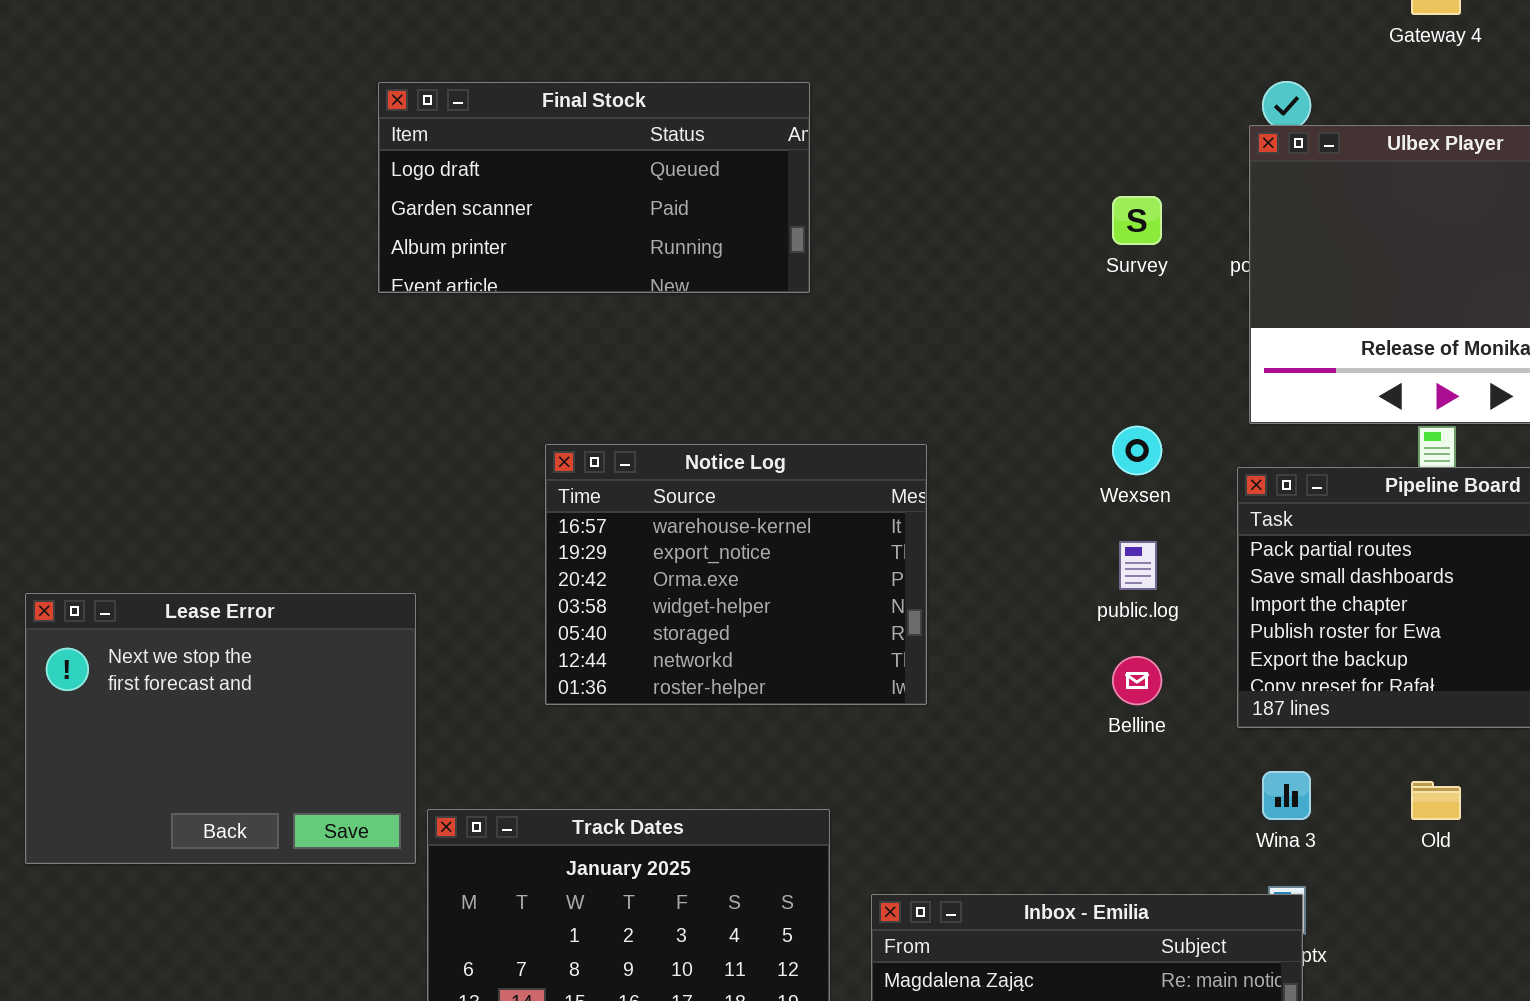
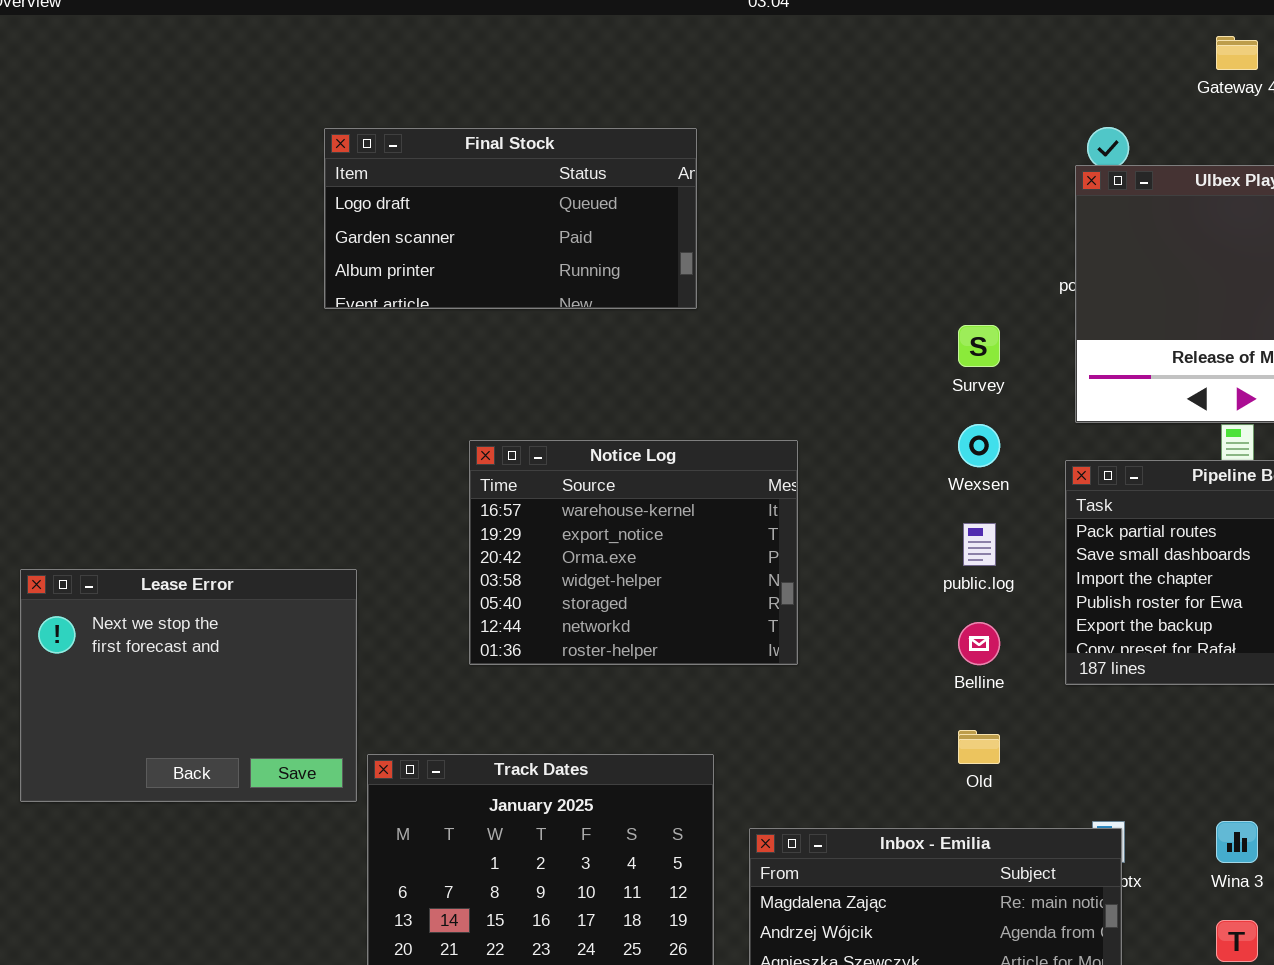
Survey: [1112,196,1162,245] -> [958,325,1000,367], moved
Wina 3: [1262,771,1311,820] -> [1216,821,1258,863], moved
Old: [1411,781,1461,820] -> [958,730,1000,764], moved

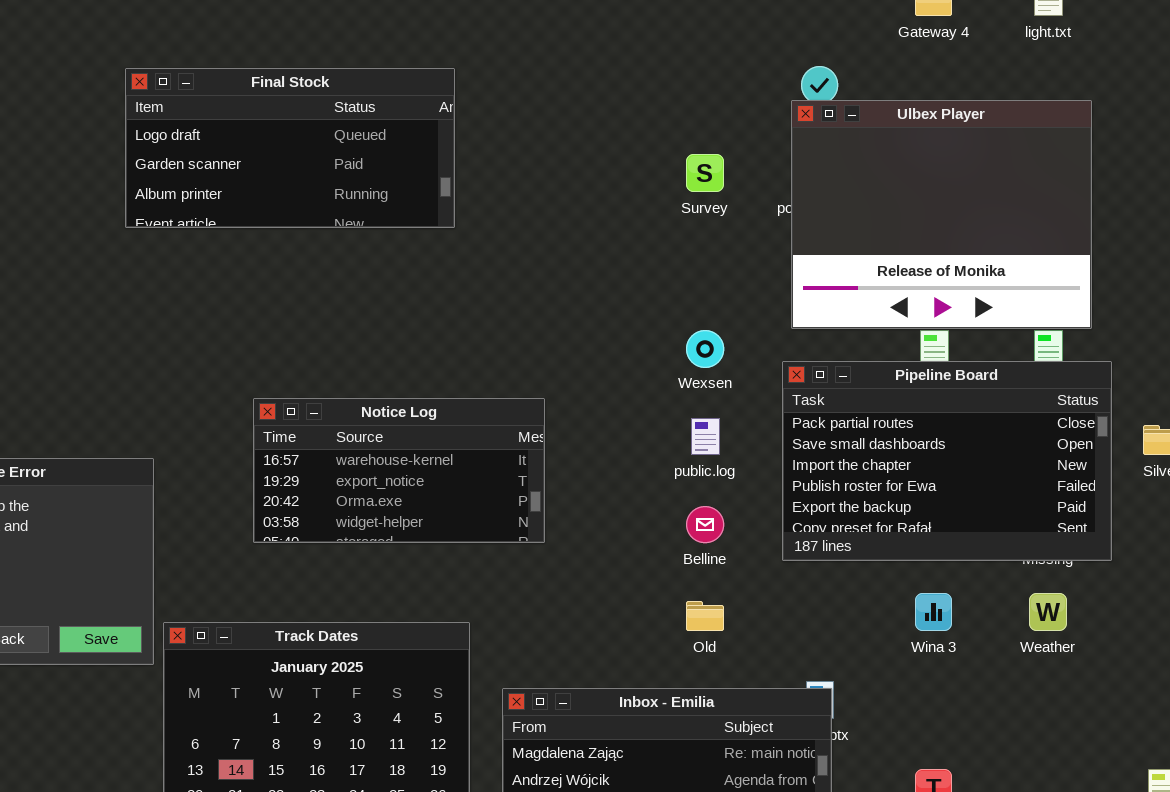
Survey: [958,325,1000,367] -> [686,154,724,192], moved
Notice Log: [469,440,798,665] -> [253,398,545,543], resized
Wina 3: [1216,821,1258,863] -> [915,593,952,631], moved

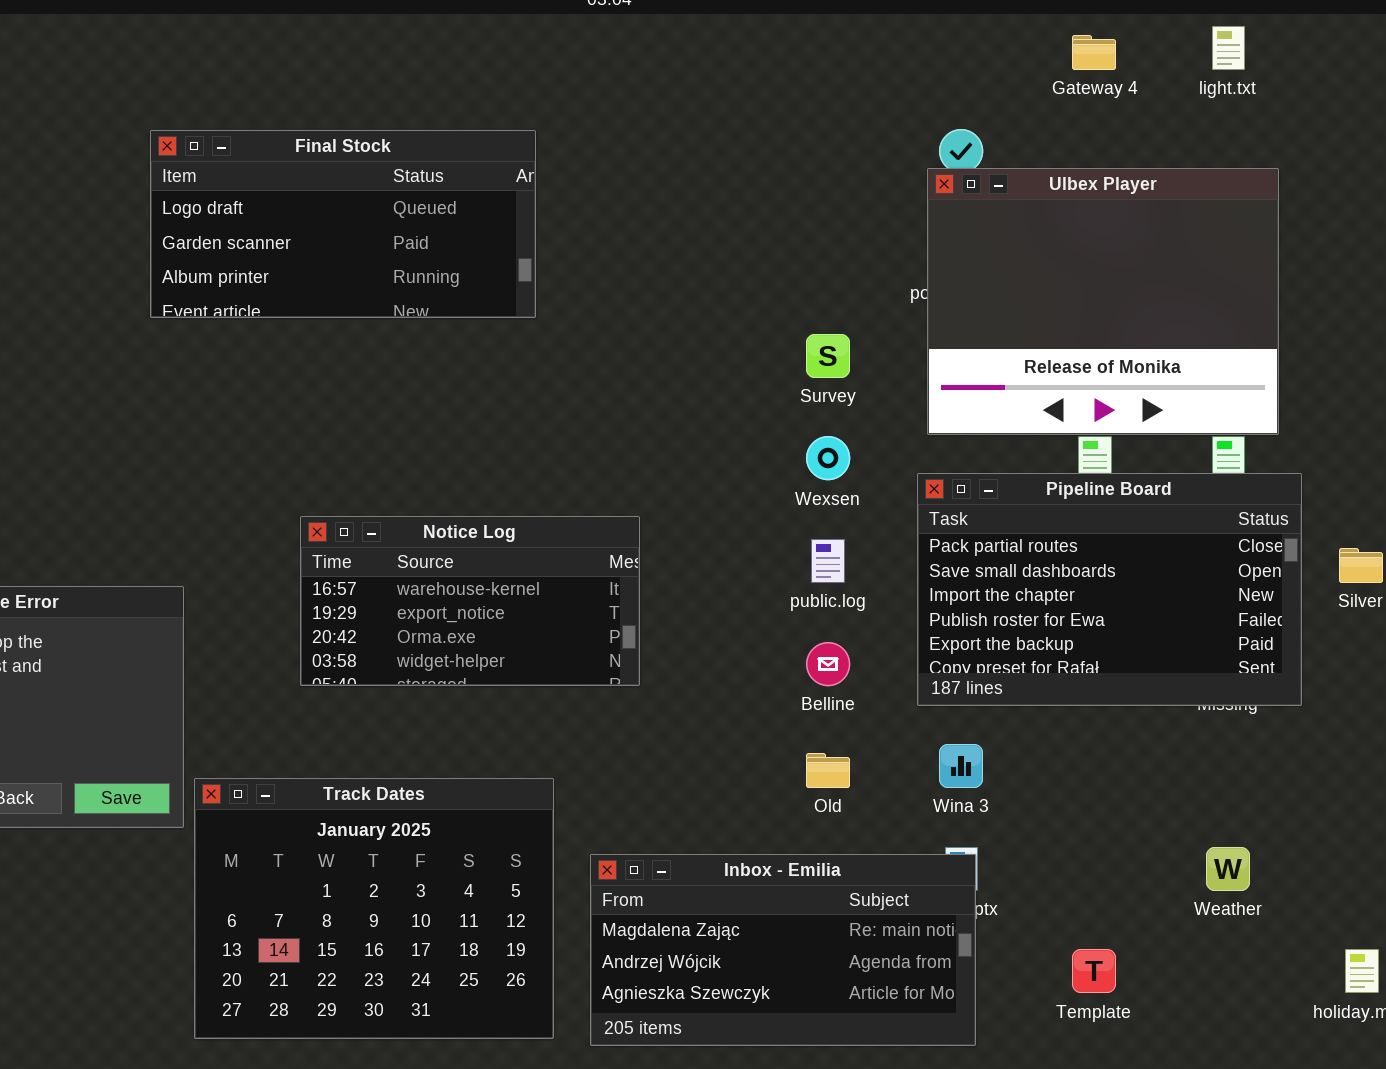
Survey: [686,154,724,192] -> [806,334,850,378], moved
Wina 3: [915,593,952,631] -> [939,744,983,788], moved
Weather: [1029,593,1067,631] -> [1206,847,1250,891], moved

